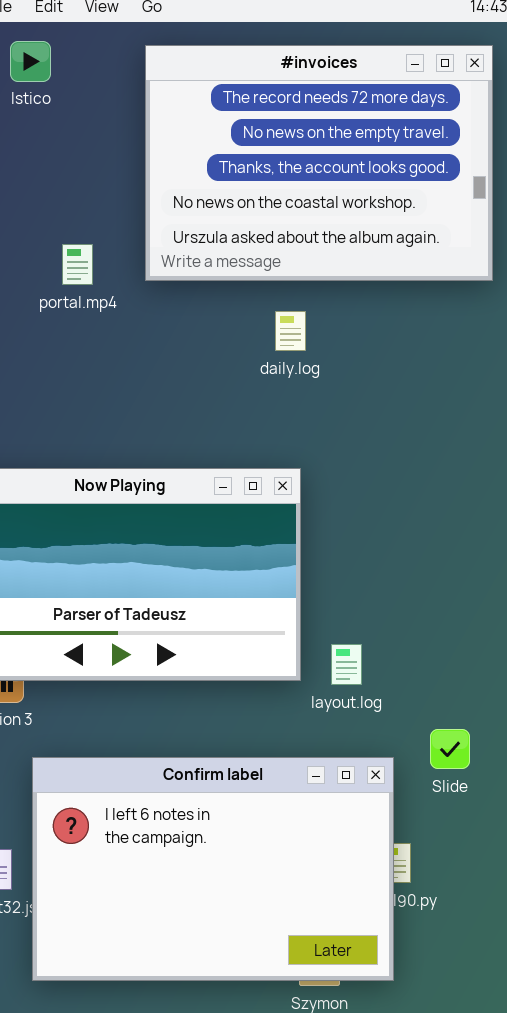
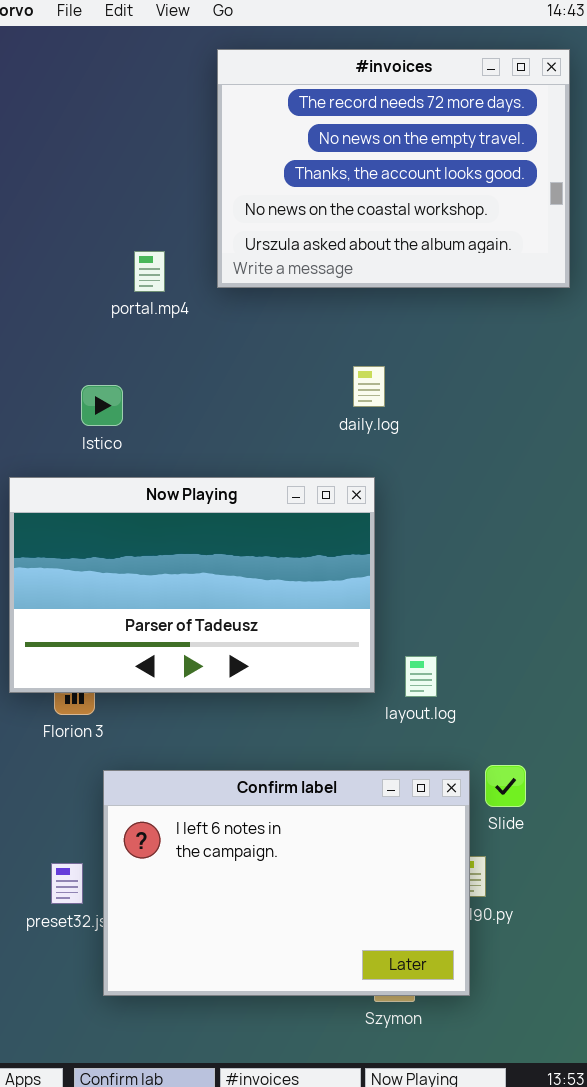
Istico: [10,41,51,82] -> [81,385,123,426], moved
daily.log: [275,311,306,351] -> [353,366,385,407], moved
Slide: [430,729,470,769] -> [485,765,526,807], moved

